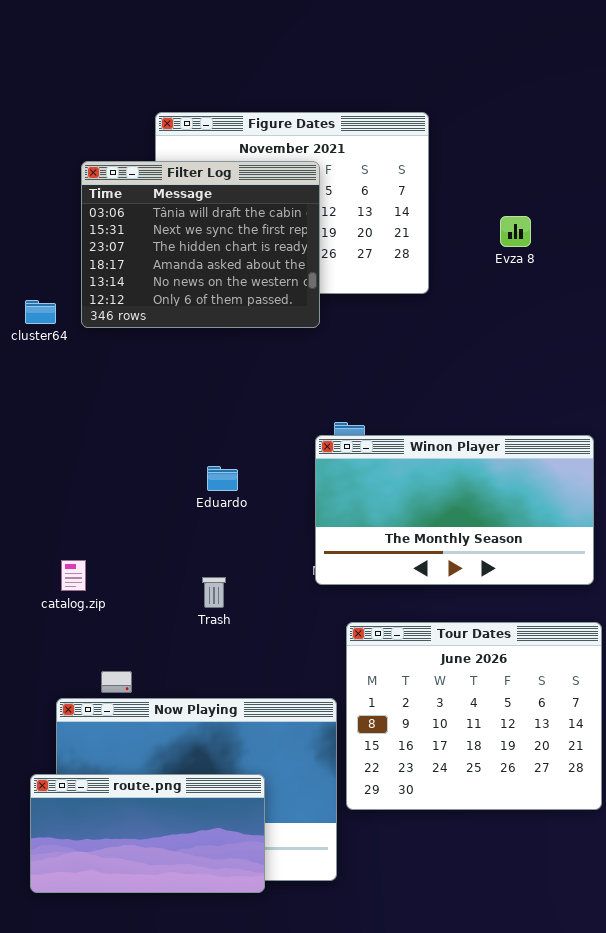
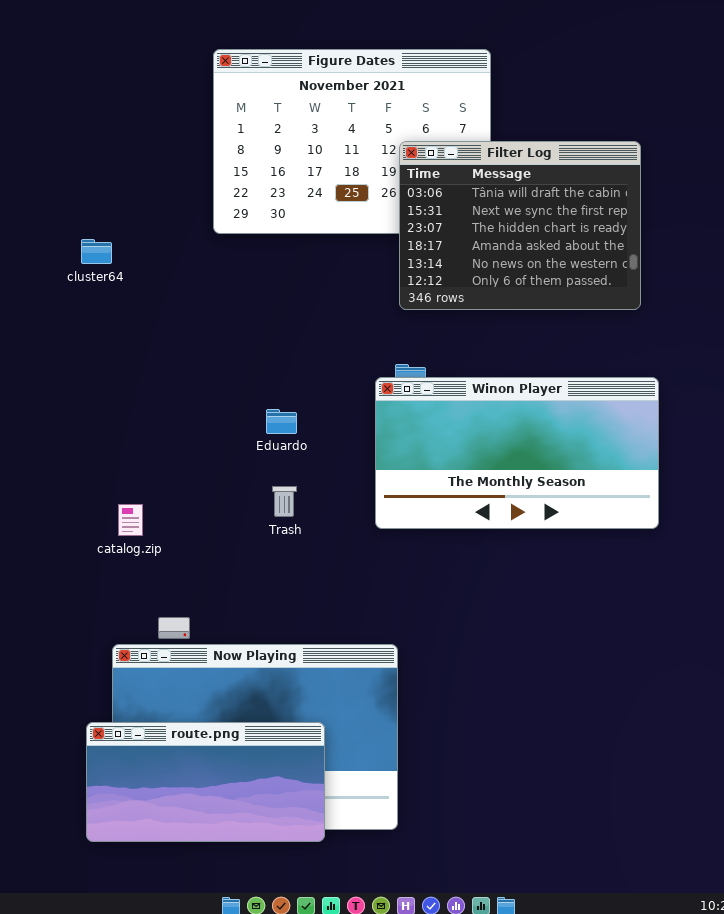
Filter Log: [81,161,320,328] -> [399,141,641,310], moved
Trash: [202,577,226,608] -> [272,486,297,517], moved
Tour Dates: [346,622,602,810] -> none, closed

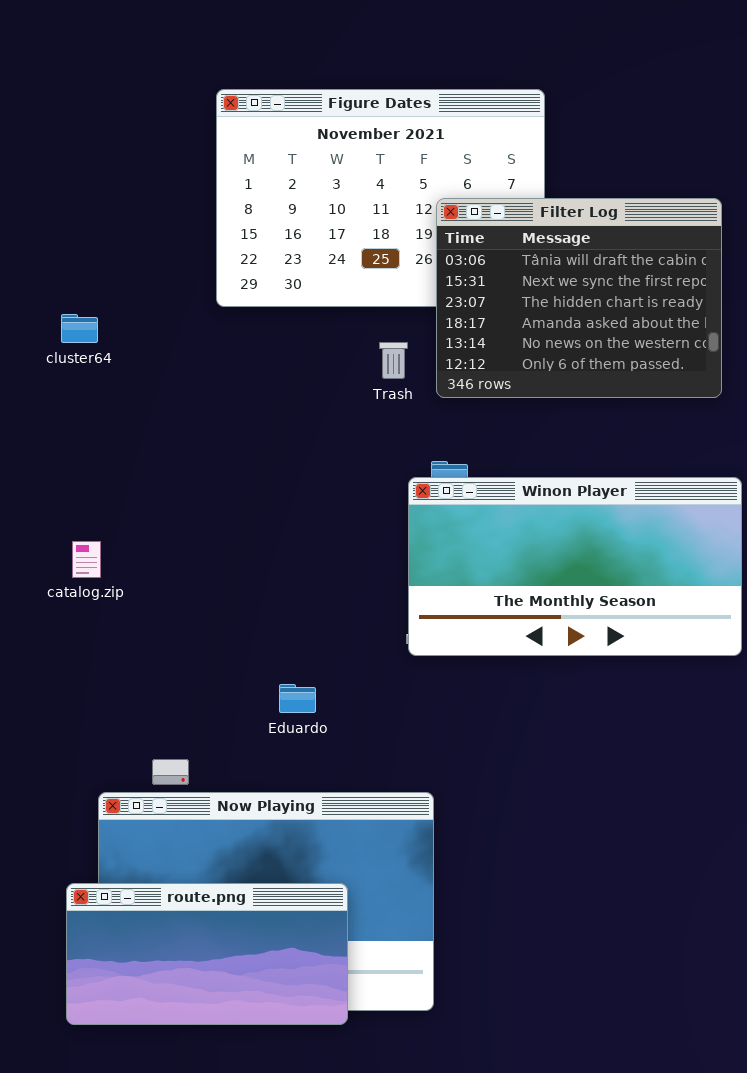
Eduardo: [266,409,297,434] -> [279,684,316,713], moved
Trash: [272,486,297,517] -> [379,342,408,379], moved
catalog.zip: [118,504,143,536] -> [72,541,101,578], moved

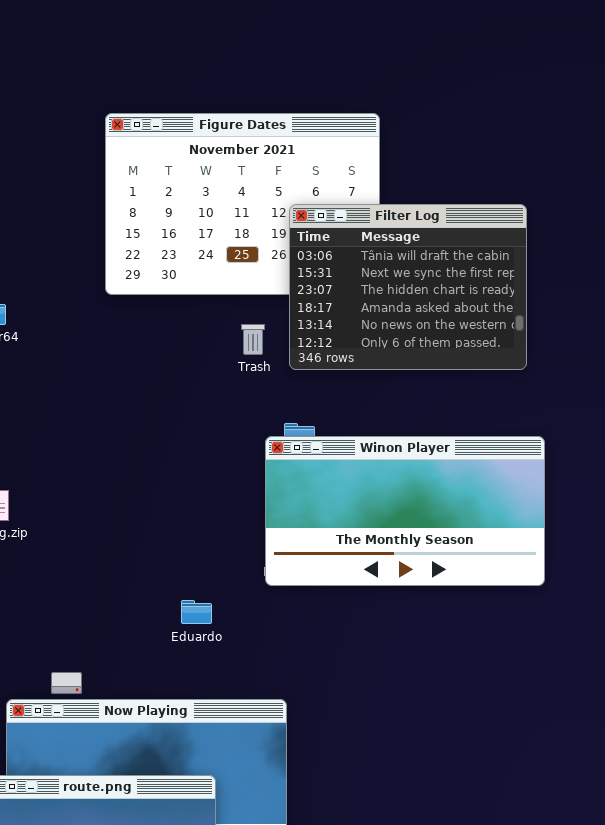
Eduardo: [279,684,316,713] -> [181,600,212,624], moved

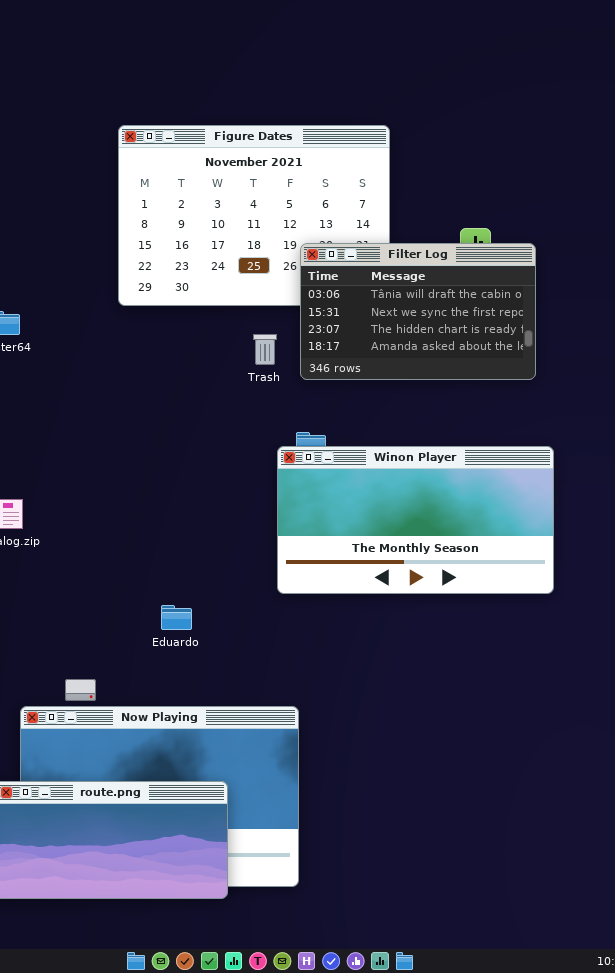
Filter Log: [289,204,527,370] -> [300,243,536,380], resized
Eduardo: [181,600,212,624] -> [161,605,192,630], moved

